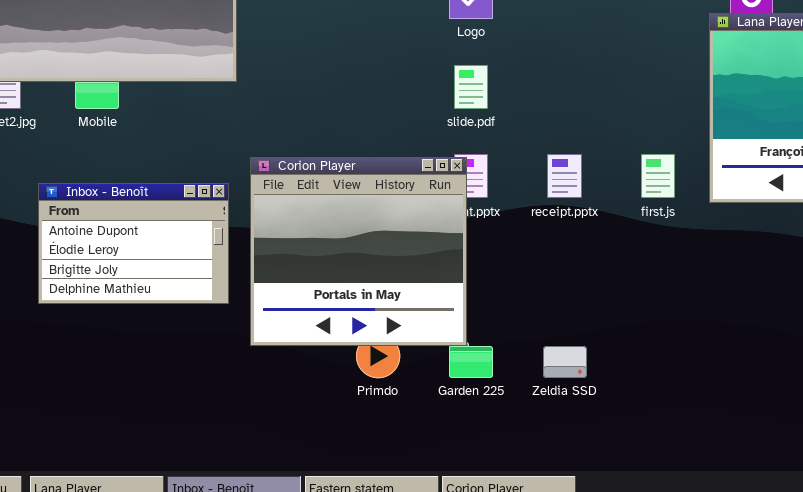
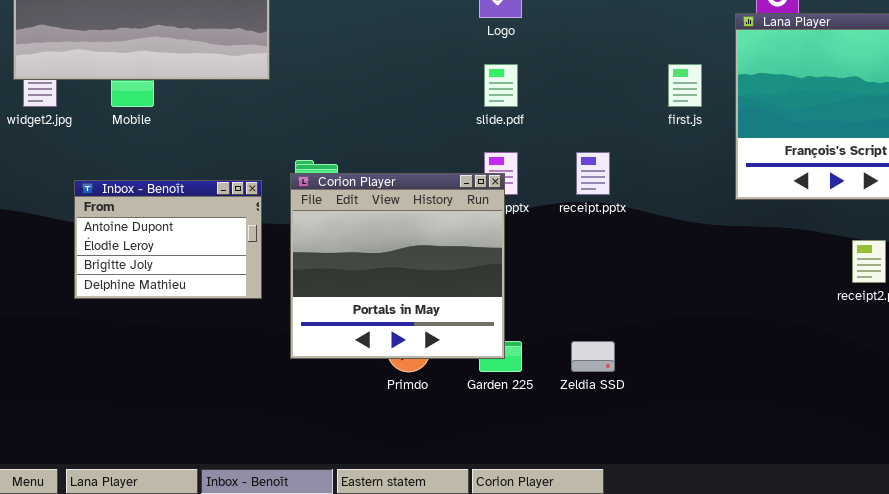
first.js: [641,154,675,198] -> [668,64,702,107], moved
Corion Player: [250,157,467,346] -> [290,173,505,359], moved

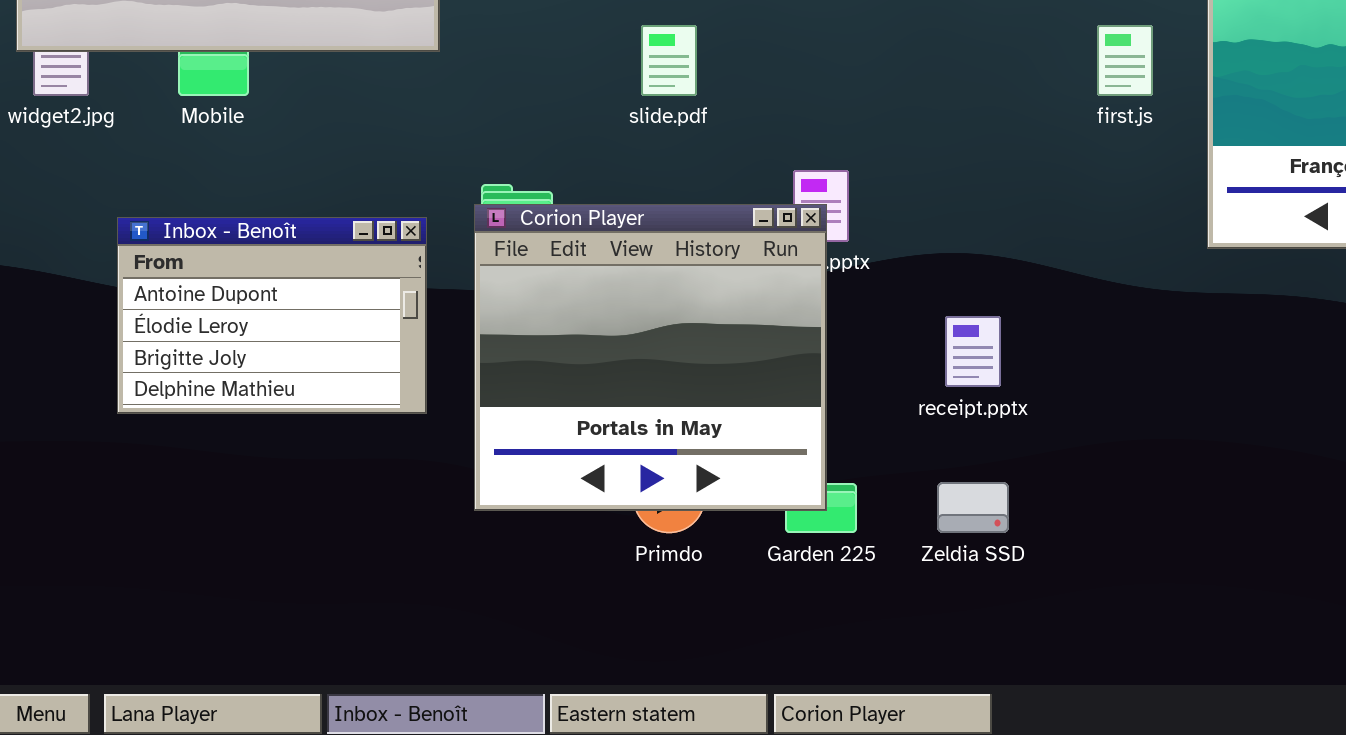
slide.pdf: [484,64,518,107] -> [641,25,697,96], moved
receipt.pptx: [576,152,610,195] -> [945,316,1001,387], moved

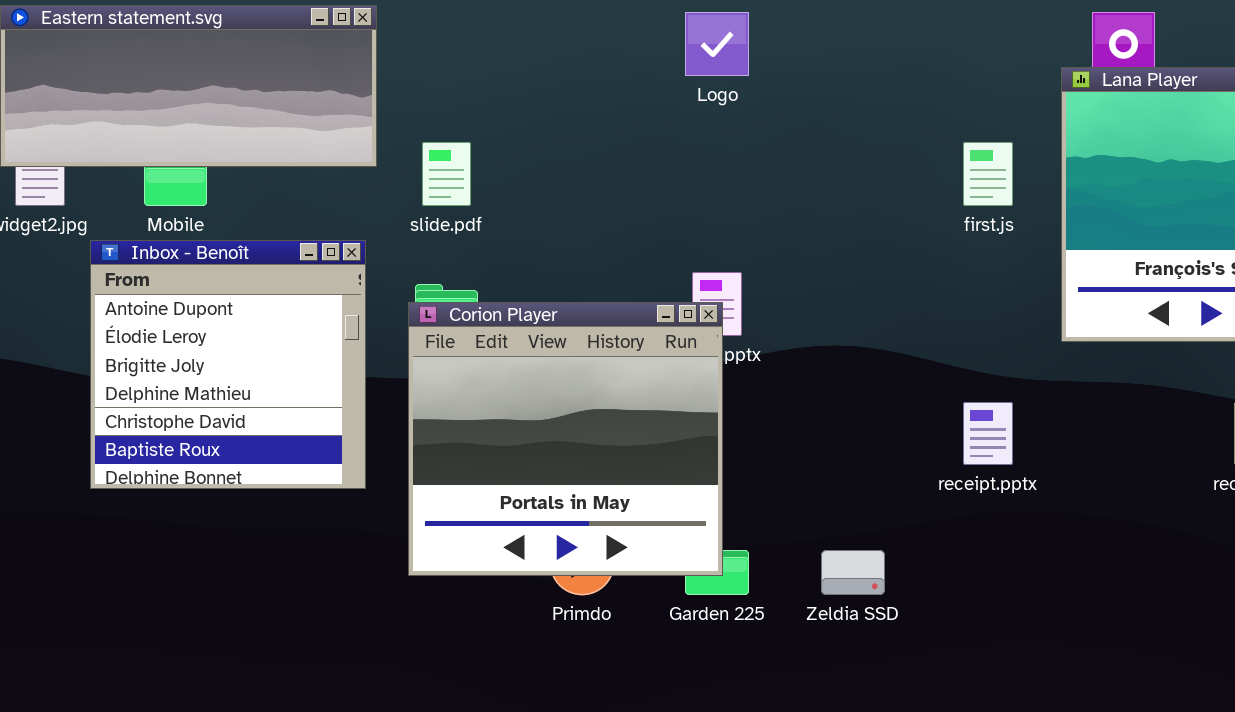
slide.pdf: [641,25,697,96] -> [422,142,471,206], moved
Inbox - Benoît: [117,217,427,414] -> [90,240,366,489], resized
receipt.pptx: [945,316,1001,387] -> [963,402,1013,465], moved

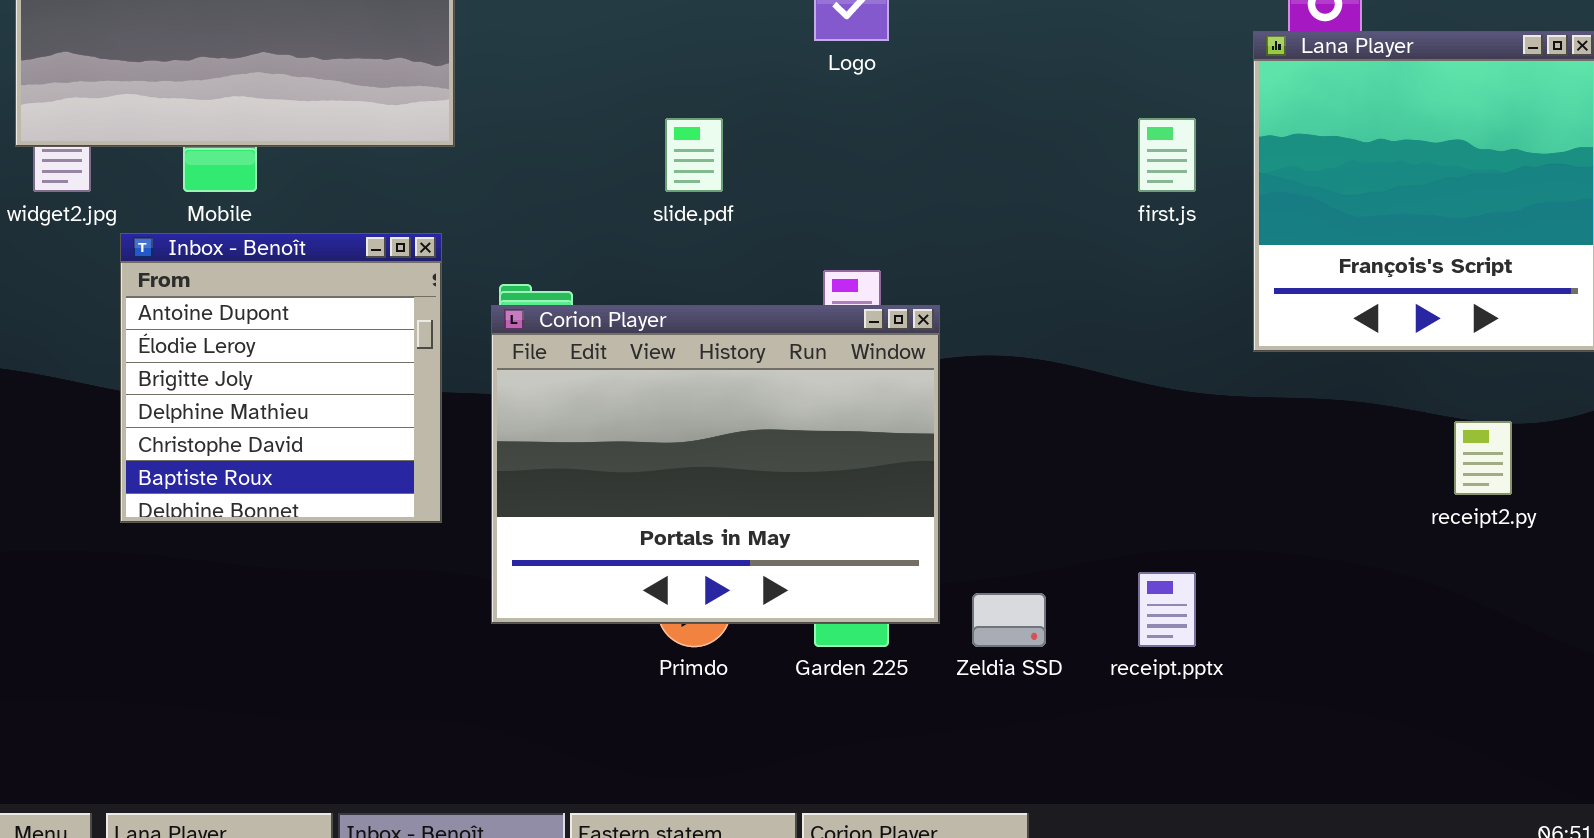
slide.pdf: [422,142,471,206] -> [665,118,723,192], moved
Corion Player: [408,302,723,576] -> [491,305,940,624], resized
receipt.pptx: [963,402,1013,465] -> [1138,572,1196,647], moved

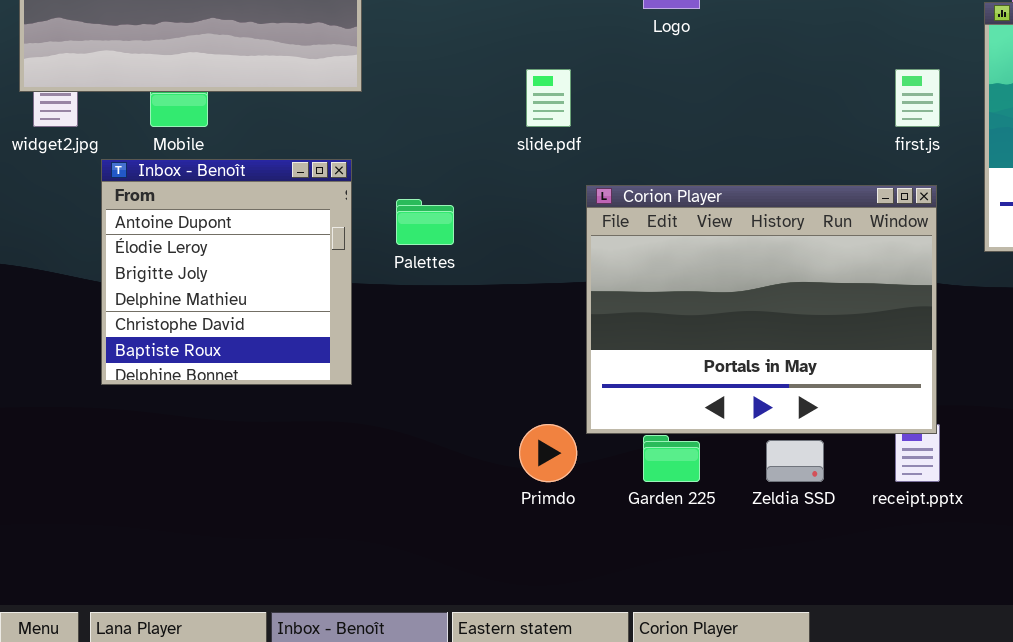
Corion Player: [491,305,940,624] -> [586,185,937,434], moved

